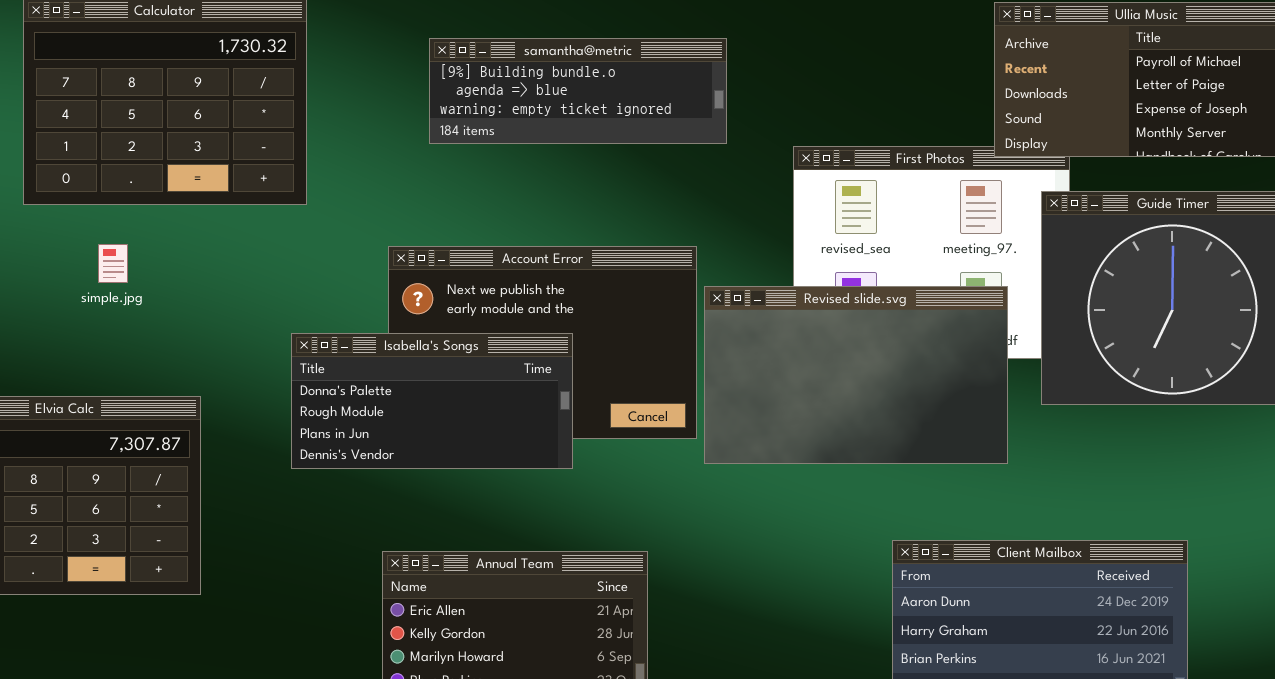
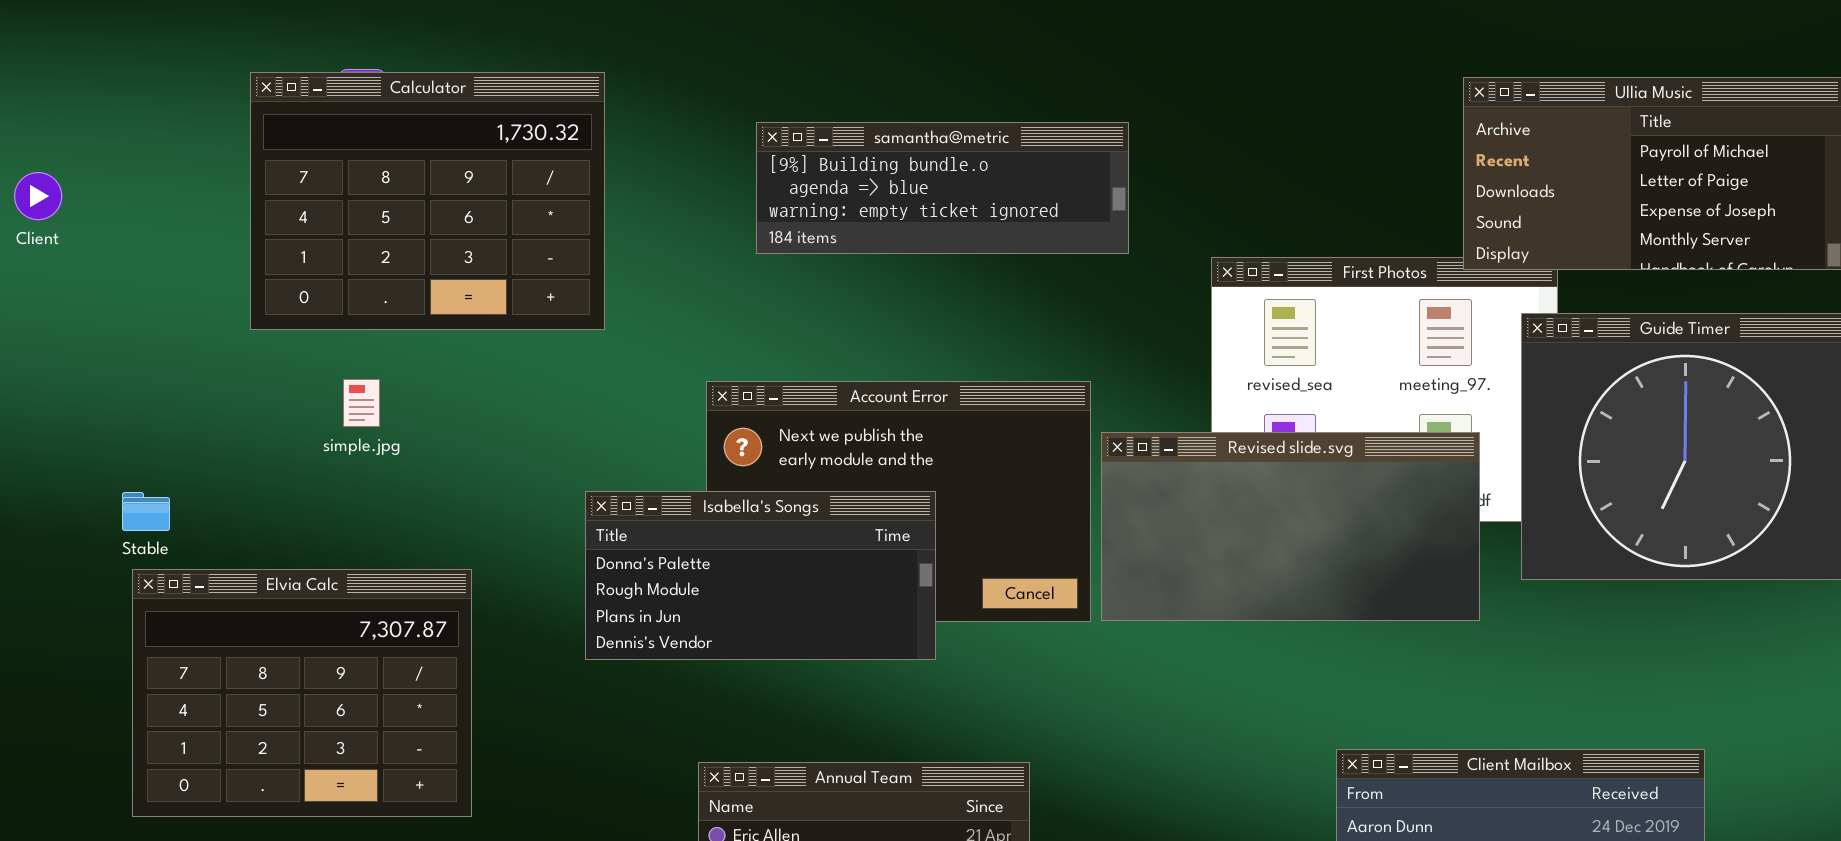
Revised slide.svg: [704,286,1008,464] -> [1101,432,1480,621], resized

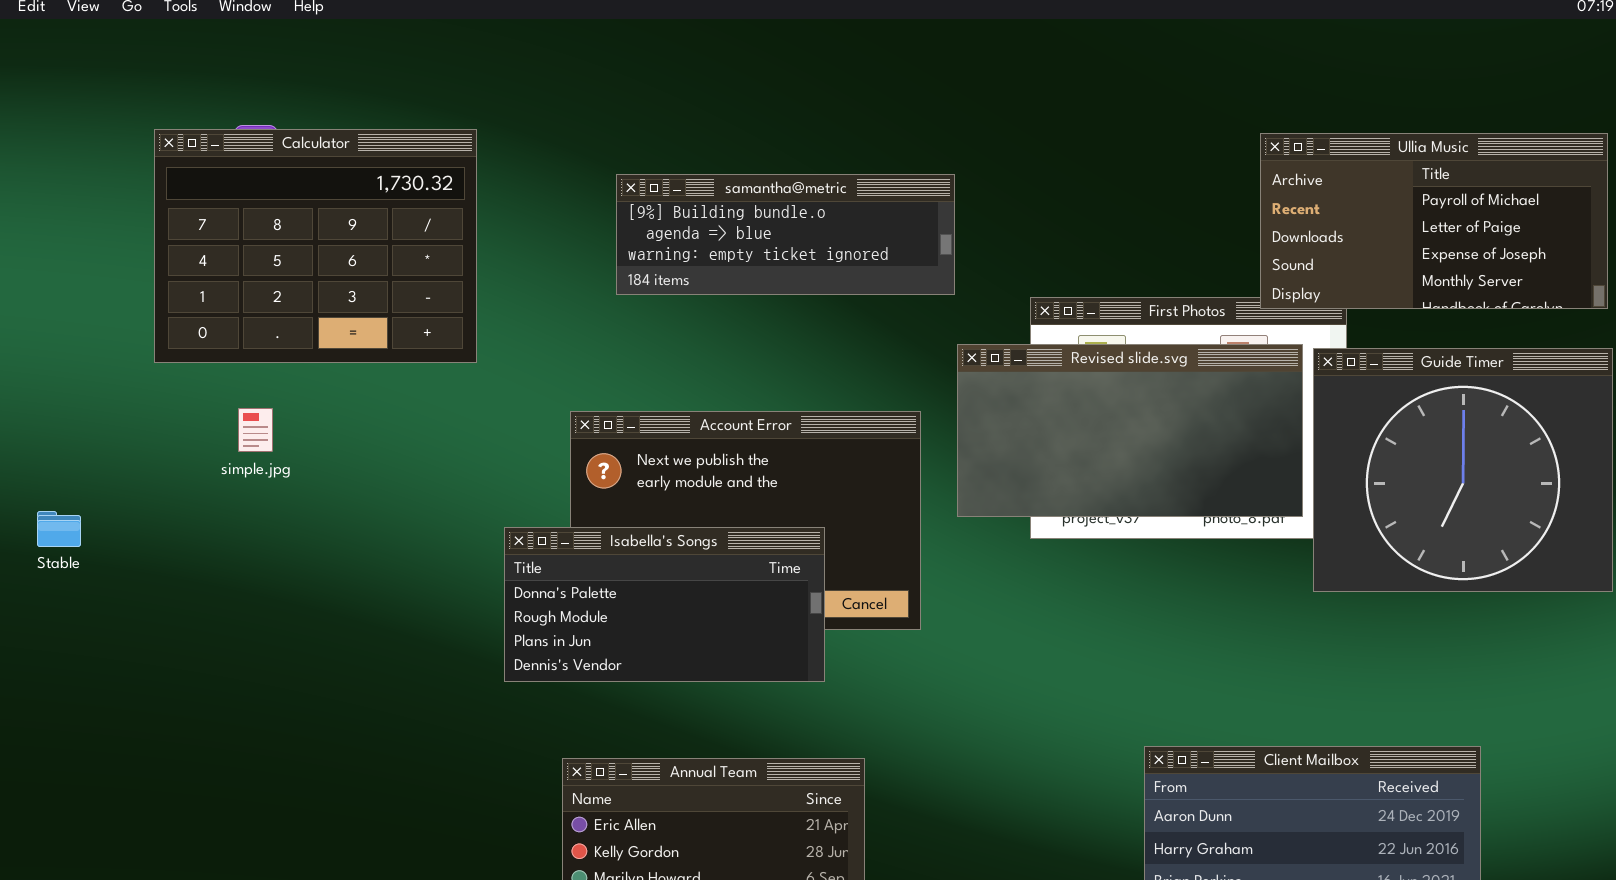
Revised slide.svg: [1101,432,1480,621] -> [957,344,1303,517], moved
Isabella's Songs: [585,491,936,660] -> [504,527,825,682], moved
Elvia Calc: [132,569,472,817] -> none, closed

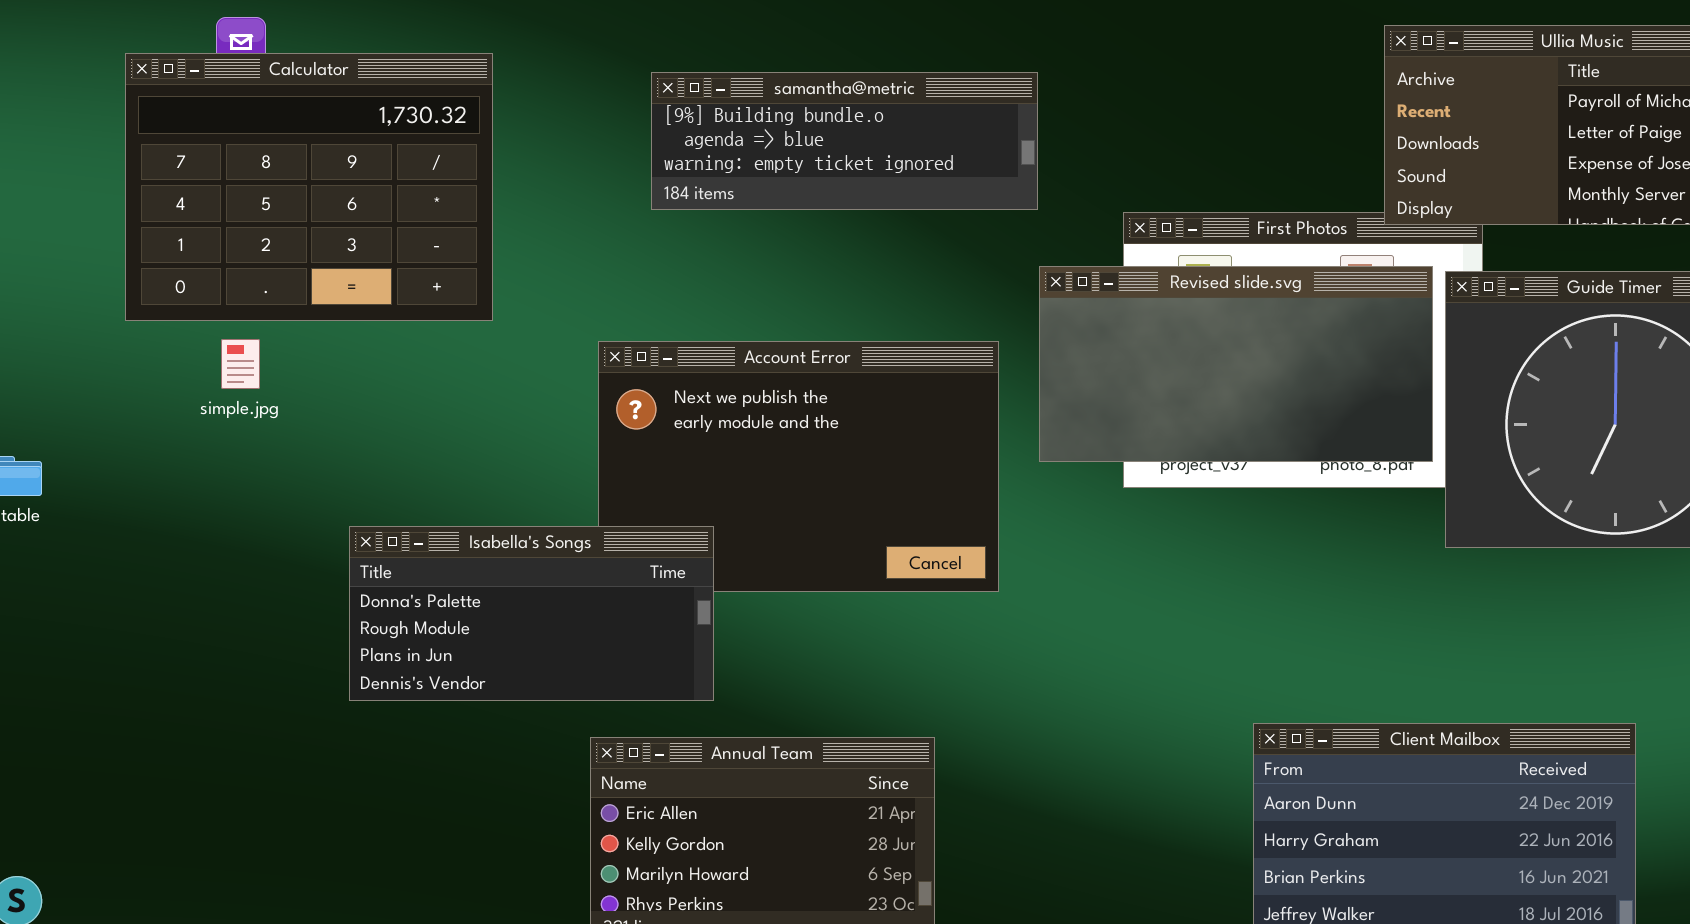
Calculator: [154,129,477,363] -> [125,53,493,321], moved
Isabella's Songs: [504,527,825,682] -> [349,526,714,701], moved

